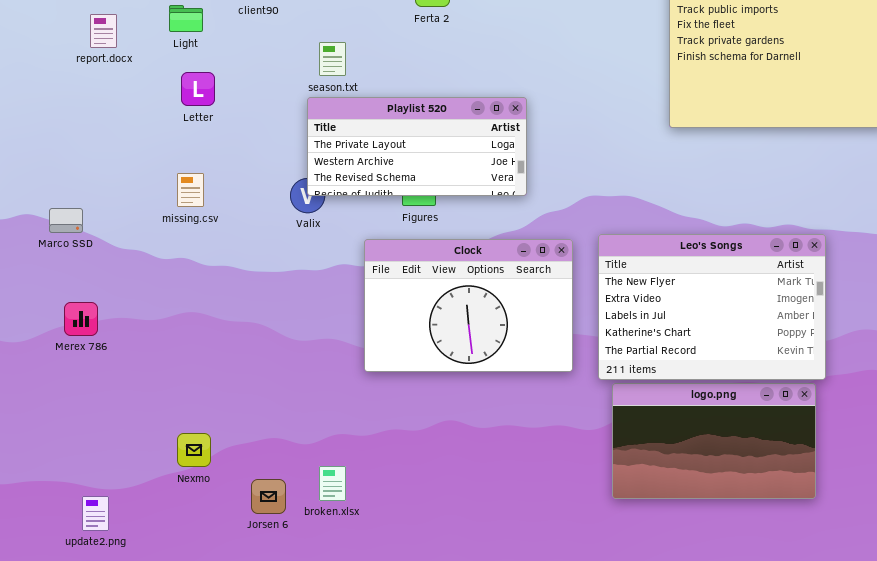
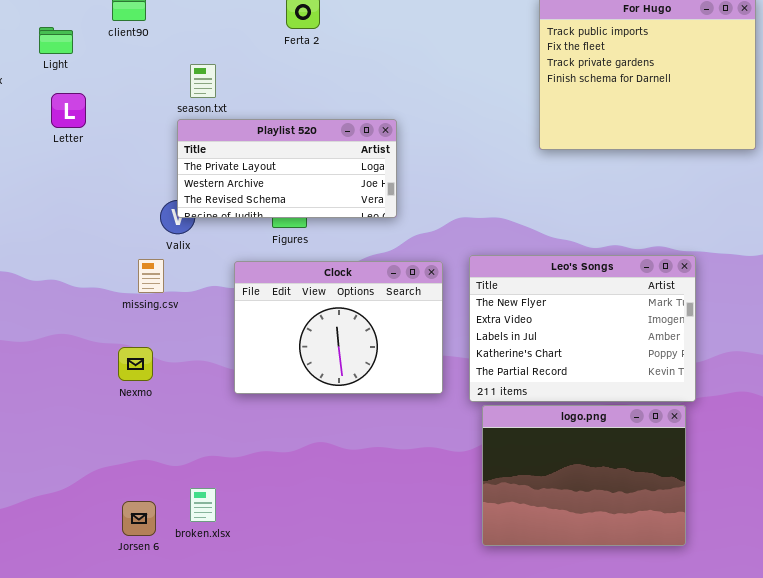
missing.csv: [177,173,204,207] -> [138,259,164,293], moved
logo.png: [612,383,816,499] -> [482,405,686,546], resized
Nexmo: [177,433,211,467] -> [118,347,153,381], moved

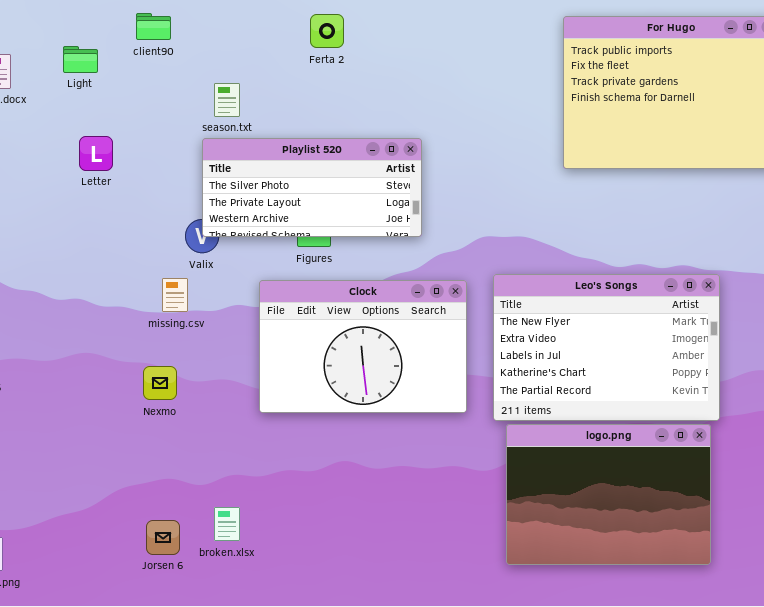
Letter: [51,93,86,128] -> [79,136,113,171], moved
Playlist 520: [177,119,397,218] -> [202,138,422,237], scrolled up 1 row

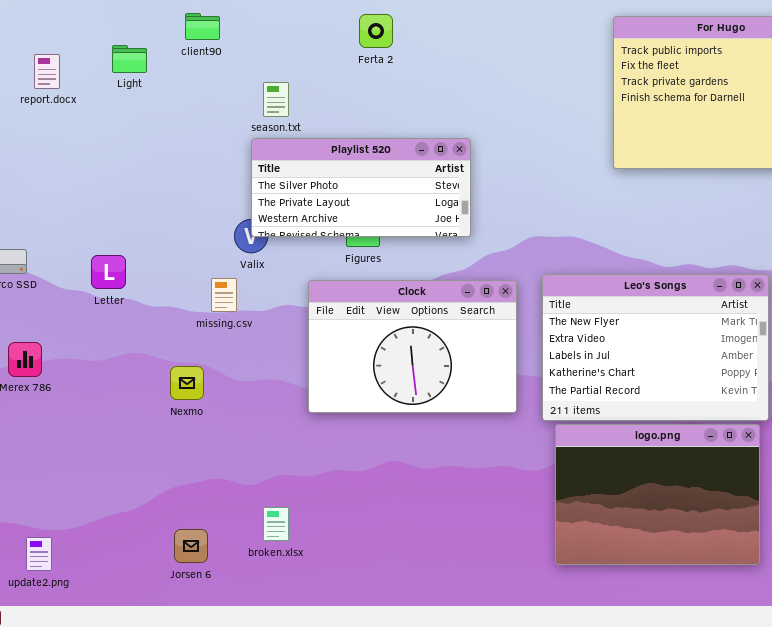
Letter: [79,136,113,171] -> [91,255,126,289], moved
Nexmo: [143,366,177,400] -> [170,366,204,400], moved
Jorsen 6: [146,520,180,555] -> [174,529,208,563], moved

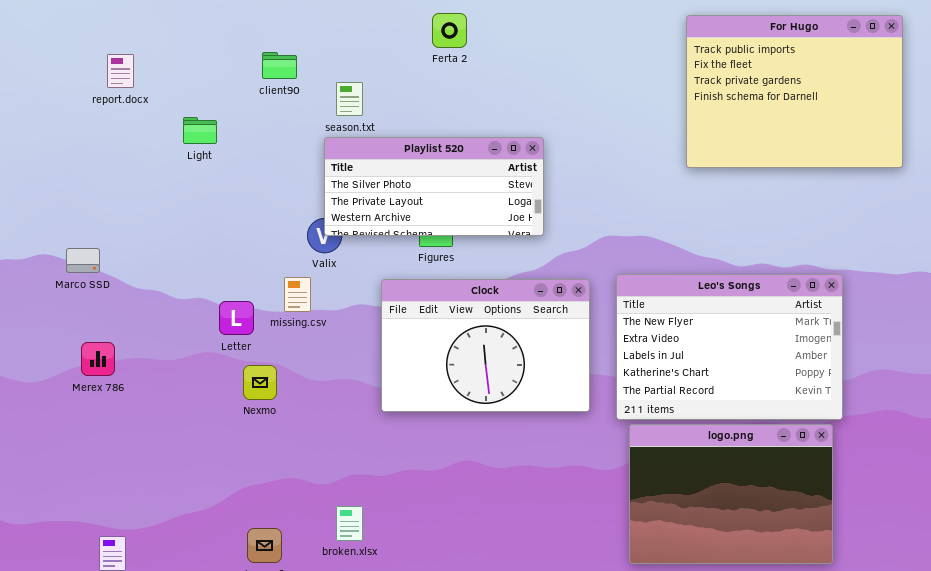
client90: [185,13,220,40] -> [262,52,297,79], moved
Light: [112,45,147,73] -> [183,117,217,144], moved
Letter: [91,255,126,289] -> [219,301,254,335], moved

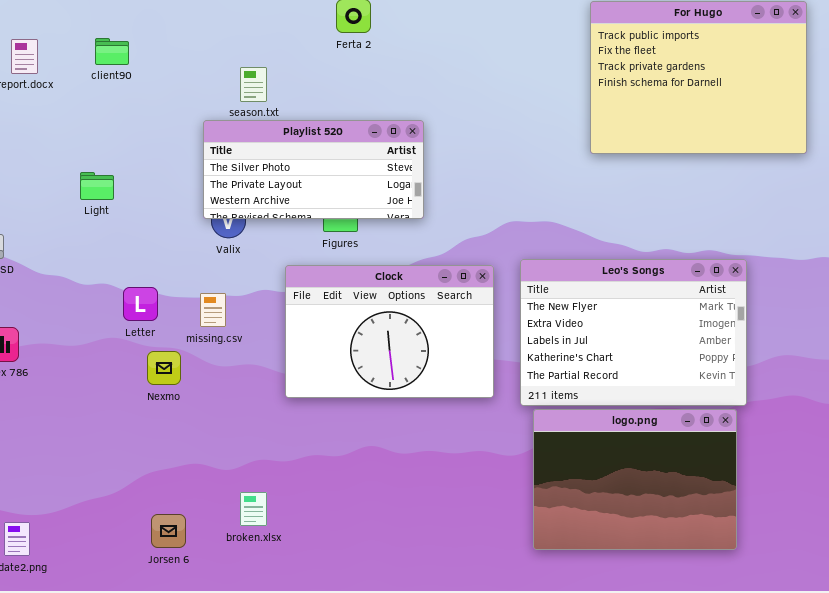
client90: [262,52,297,79] -> [95,38,129,65], moved
Light: [183,117,217,144] -> [80,172,114,200], moved
Playlist 520: [324,137,544,236] -> [203,120,424,219], moved
missing.csv: [284,277,311,312] -> [200,293,226,327], moved

